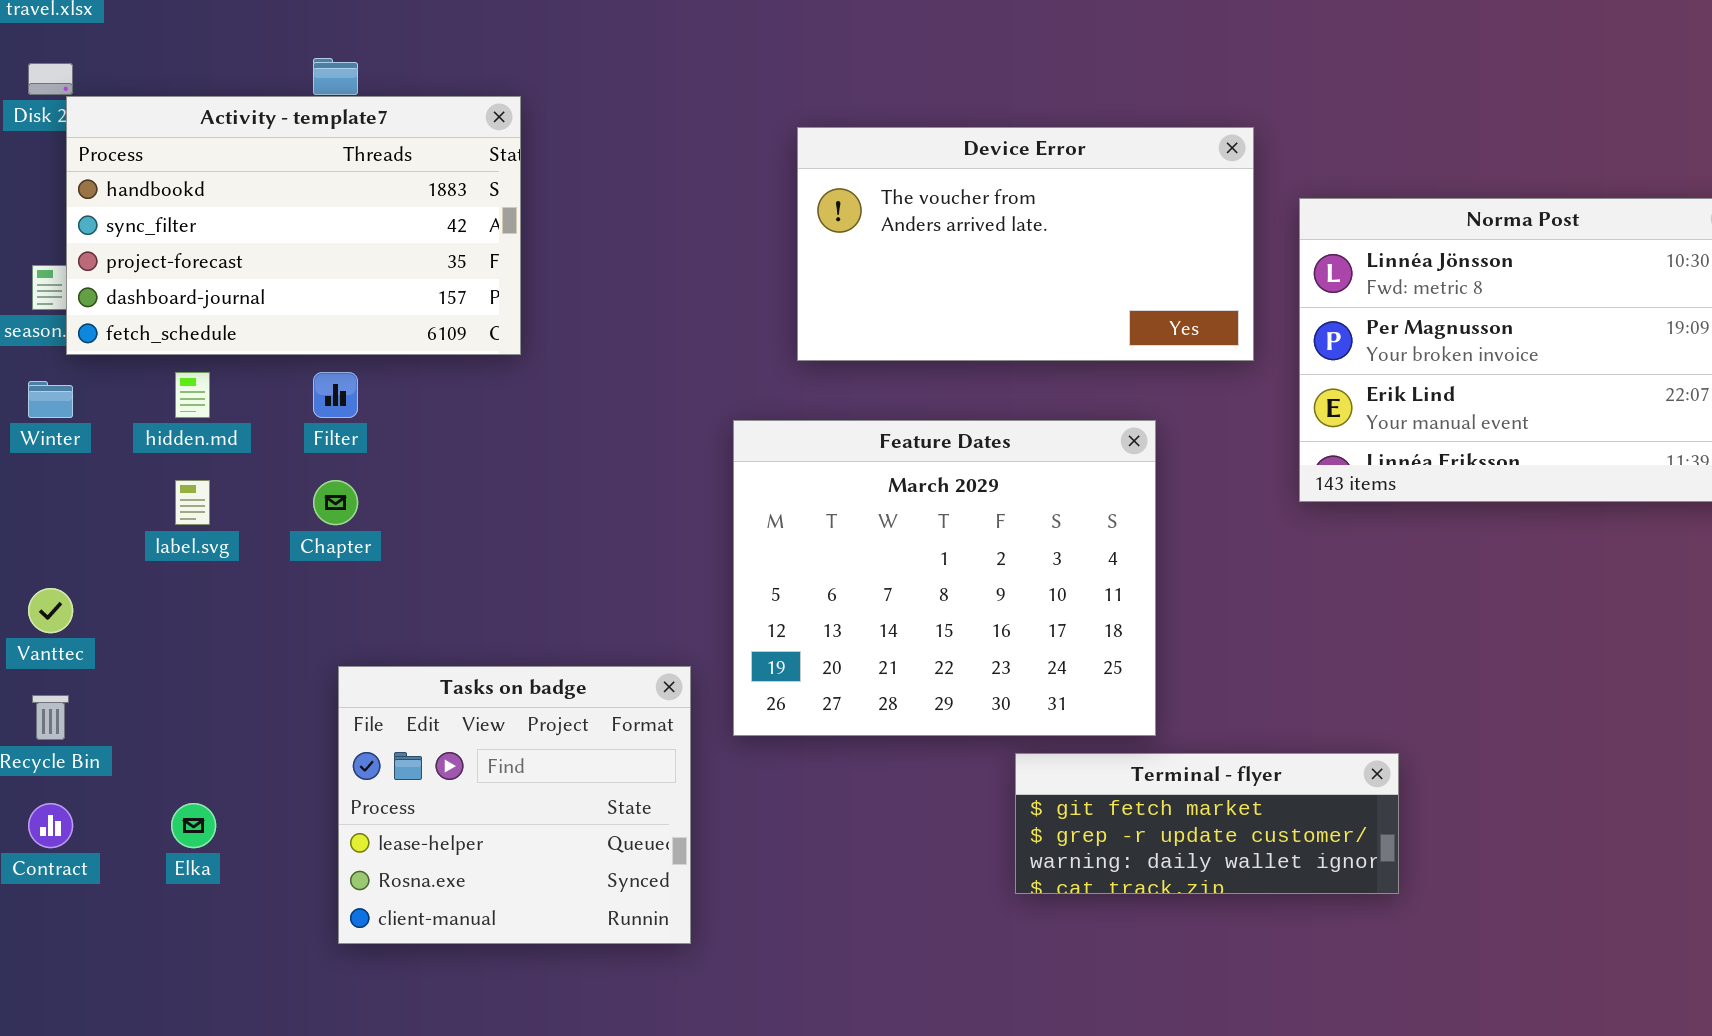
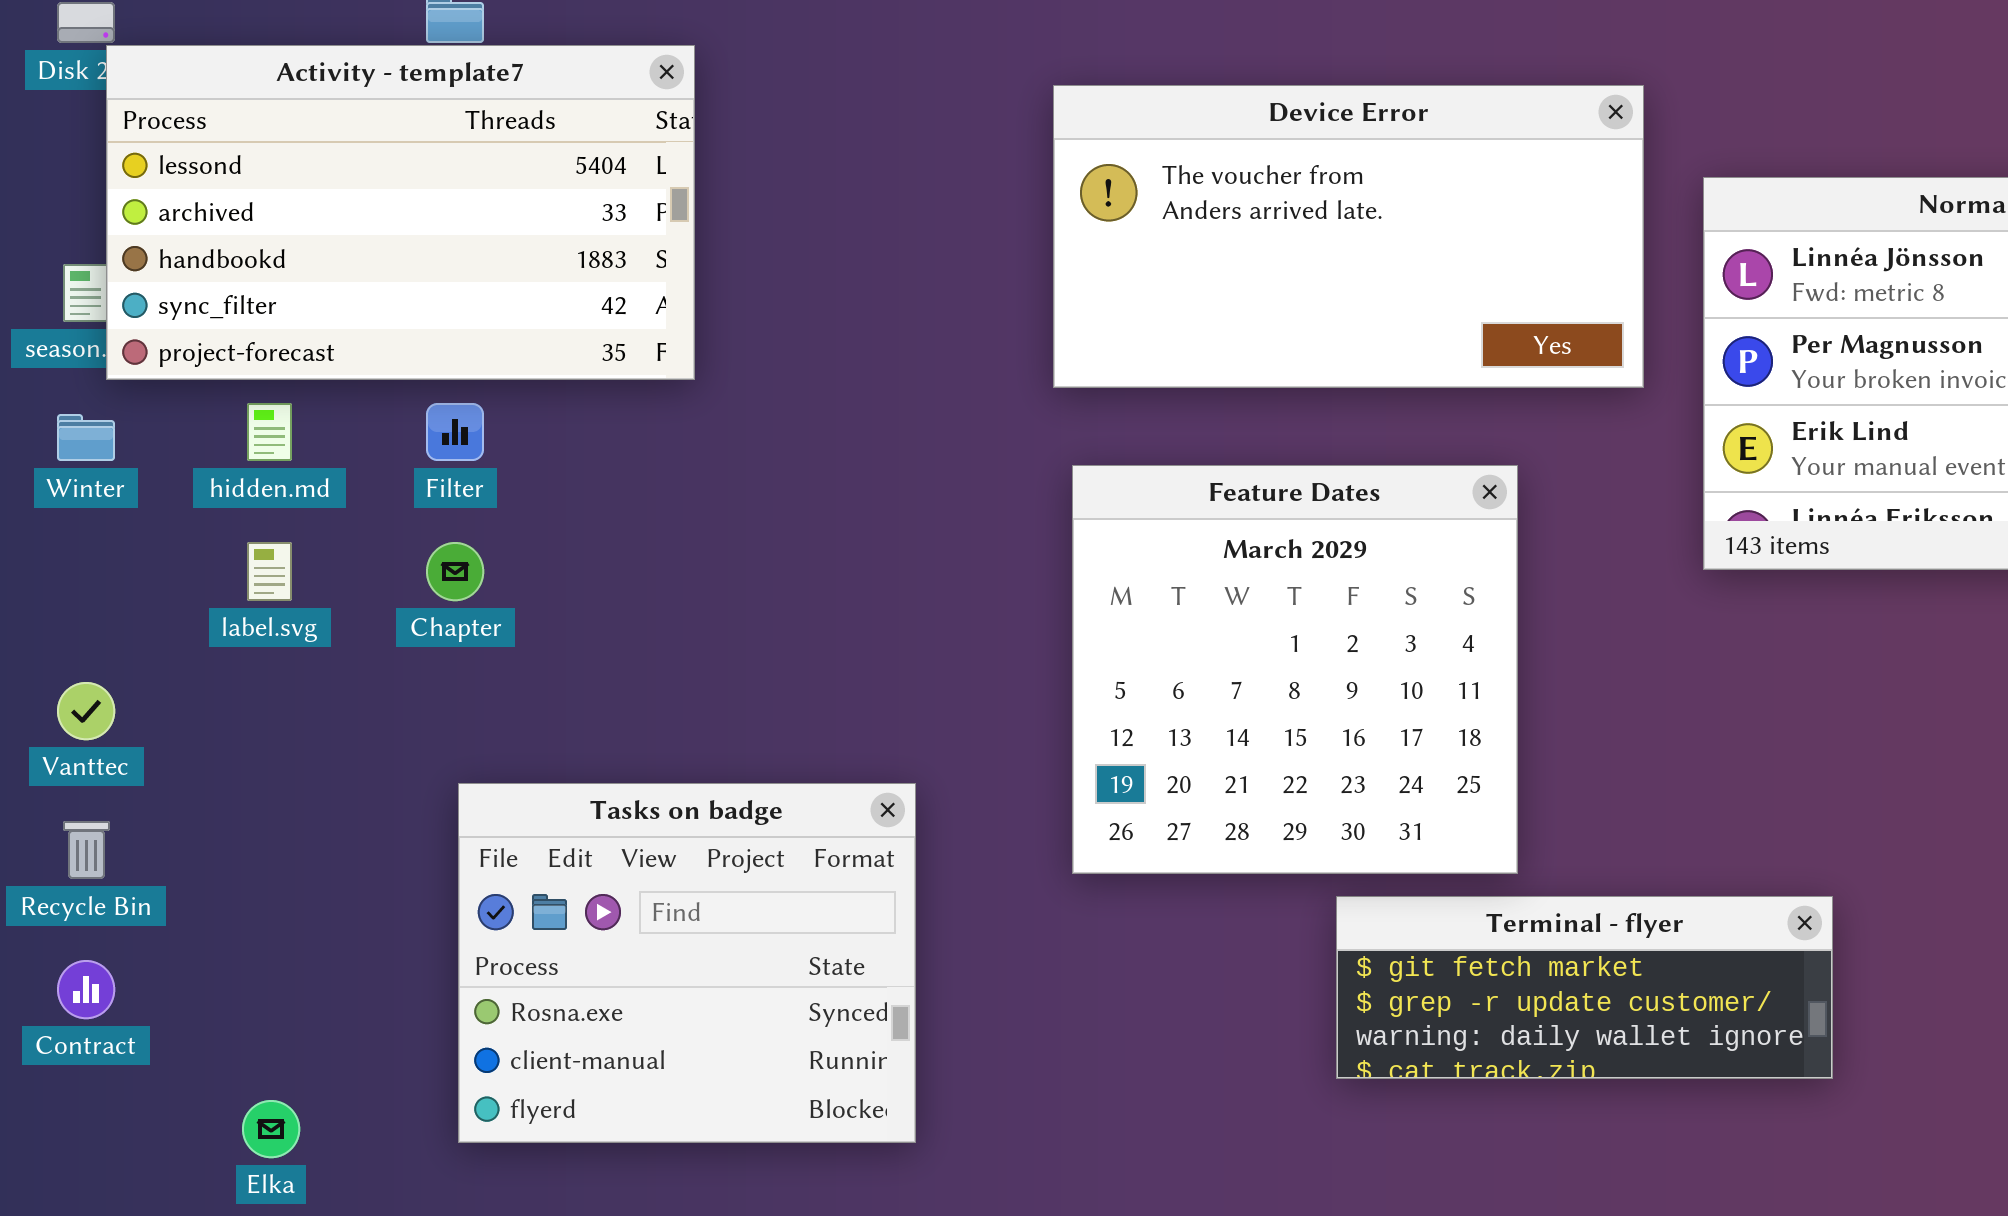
Activity - template7: [66,96,521,355] -> [106,45,695,380], scrolled up 2 rows
Feature Dates: [733,420,1156,736] -> [1072,465,1518,874], resized
Tasks on badge: [338,666,691,944] -> [458,783,916,1143], scrolled down 1 row
Elka: [171,803,216,848] -> [242,1100,300,1158], moved

